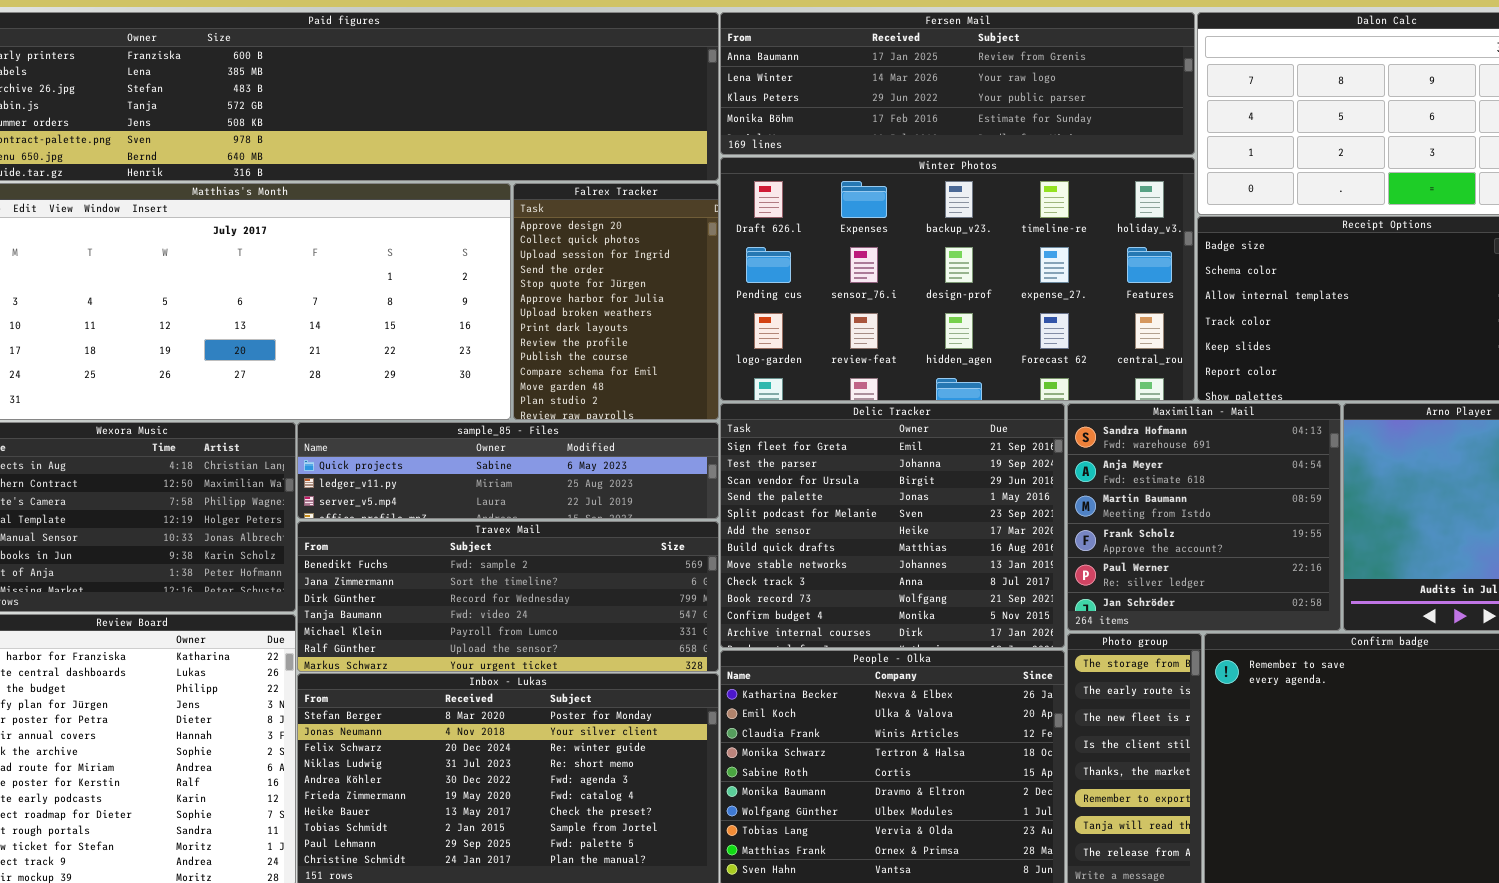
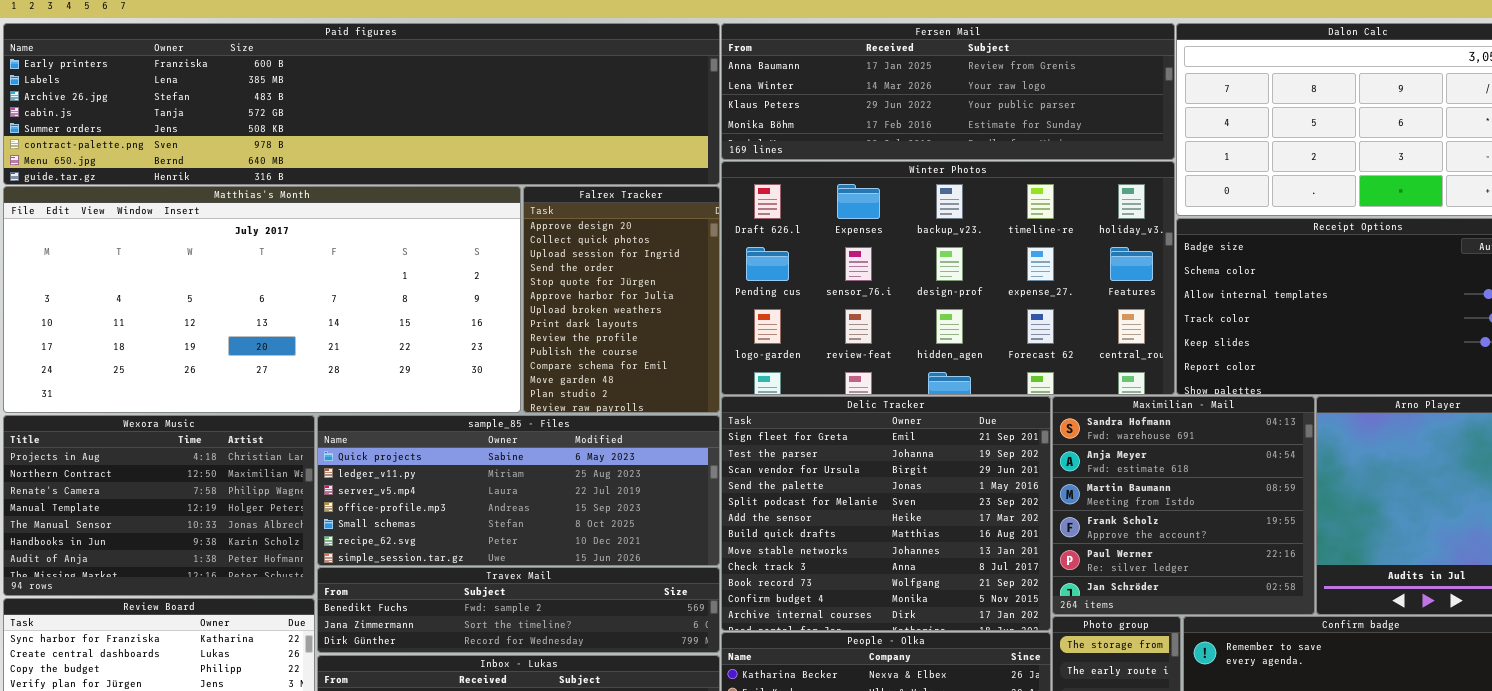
sample_85 - Files: [297,422,719,519] -> [317,415,720,566], resized
Travex Mail: [297,521,719,672] -> [317,567,720,653], resized

